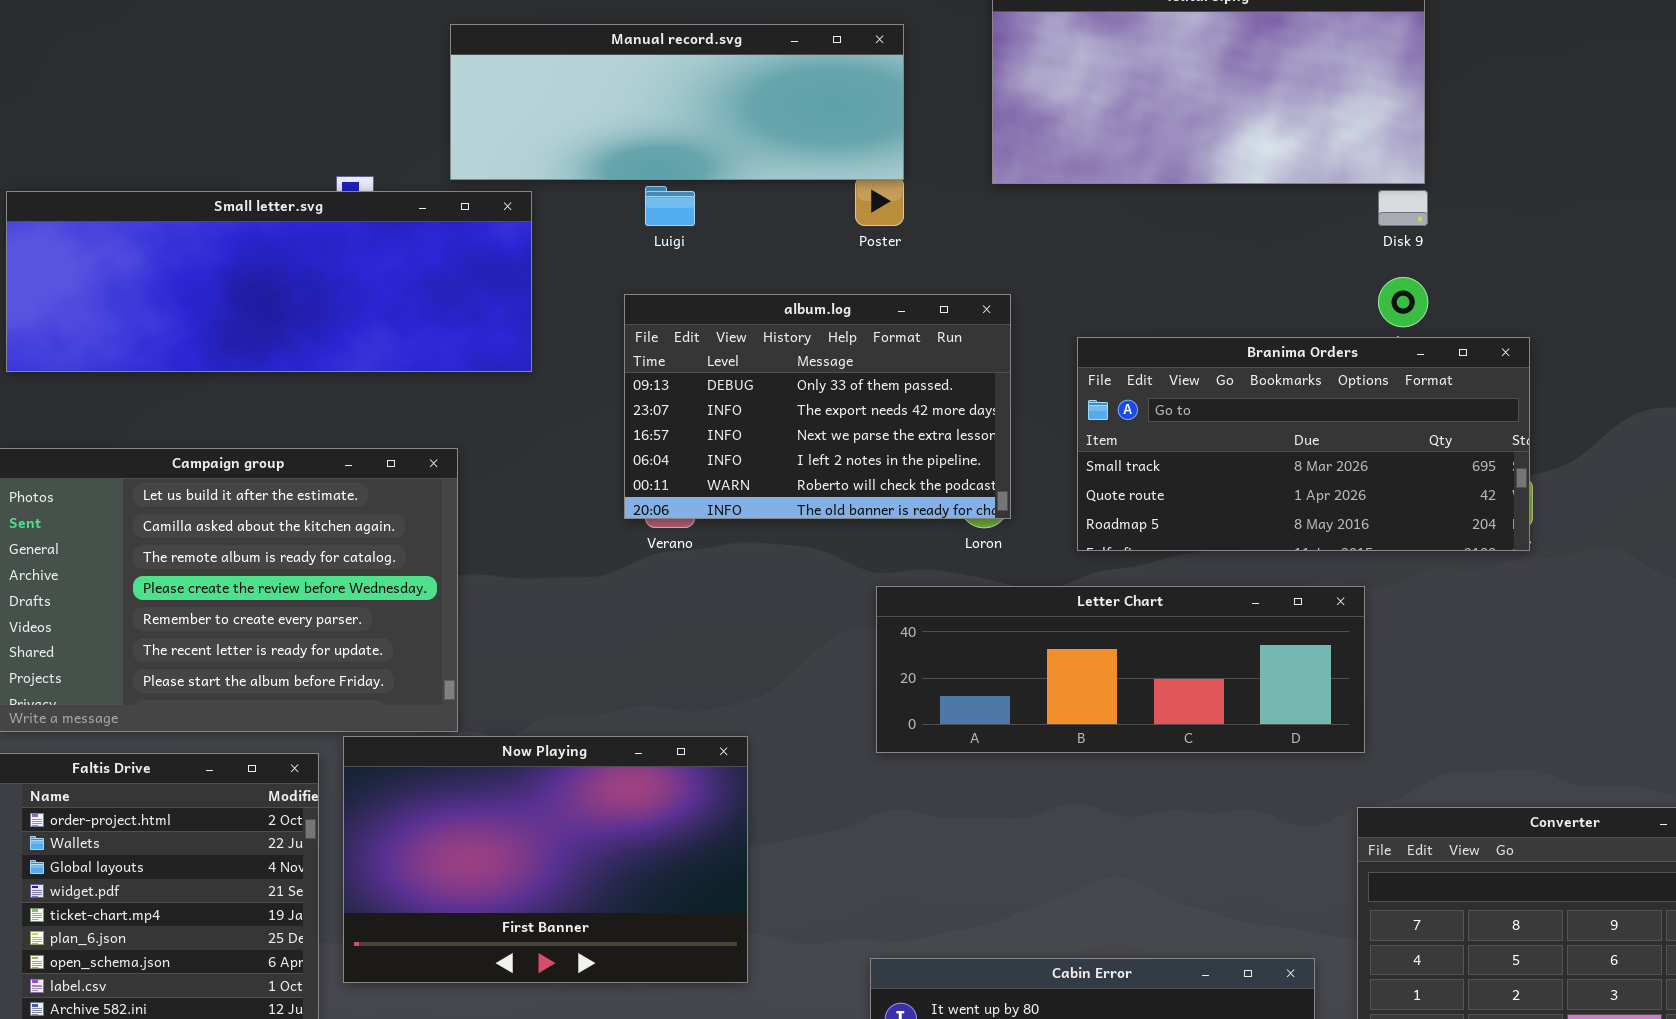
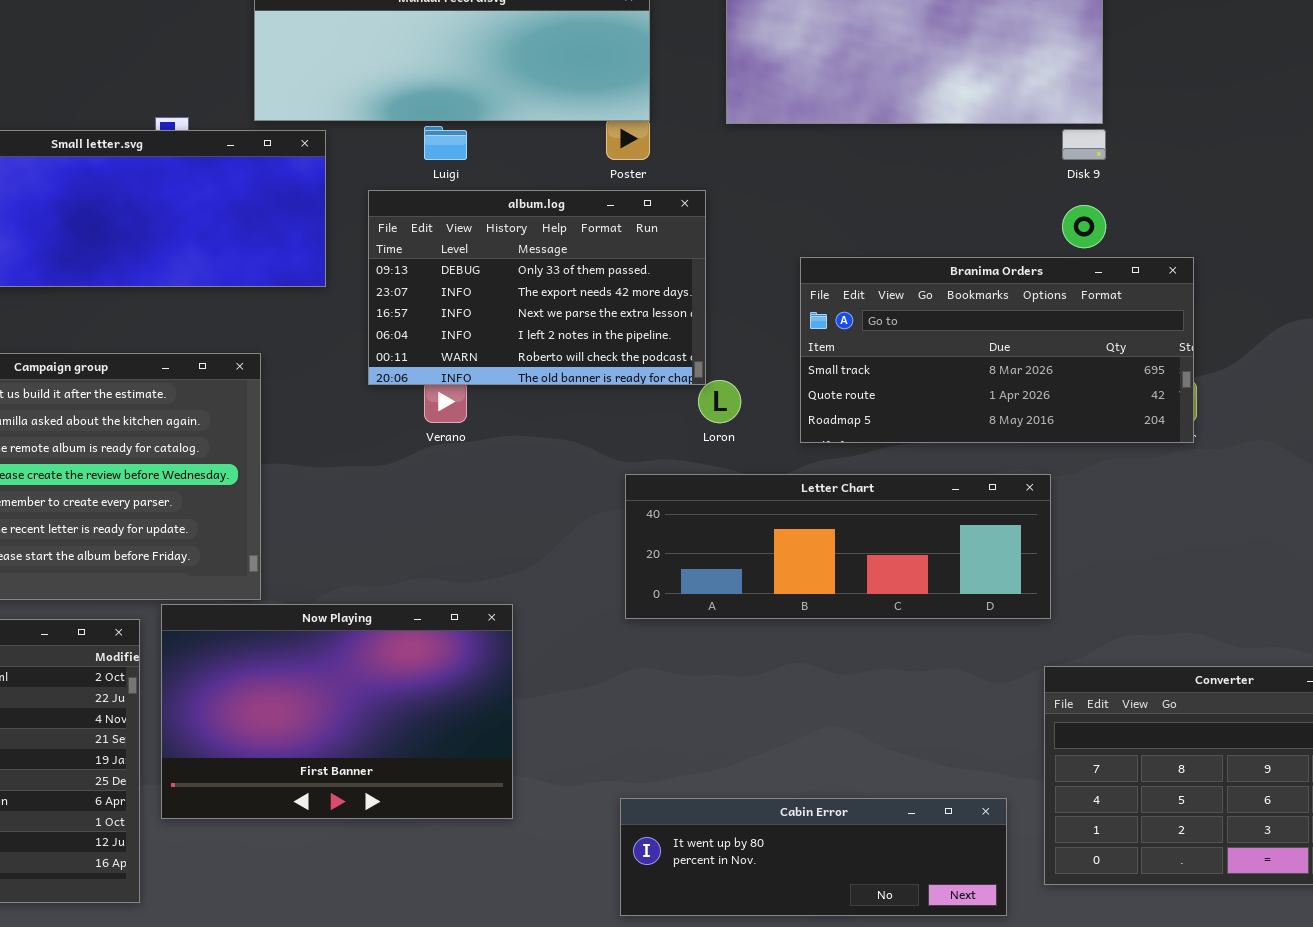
album.log: [624,294,1011,519] -> [368,190,706,385], moved

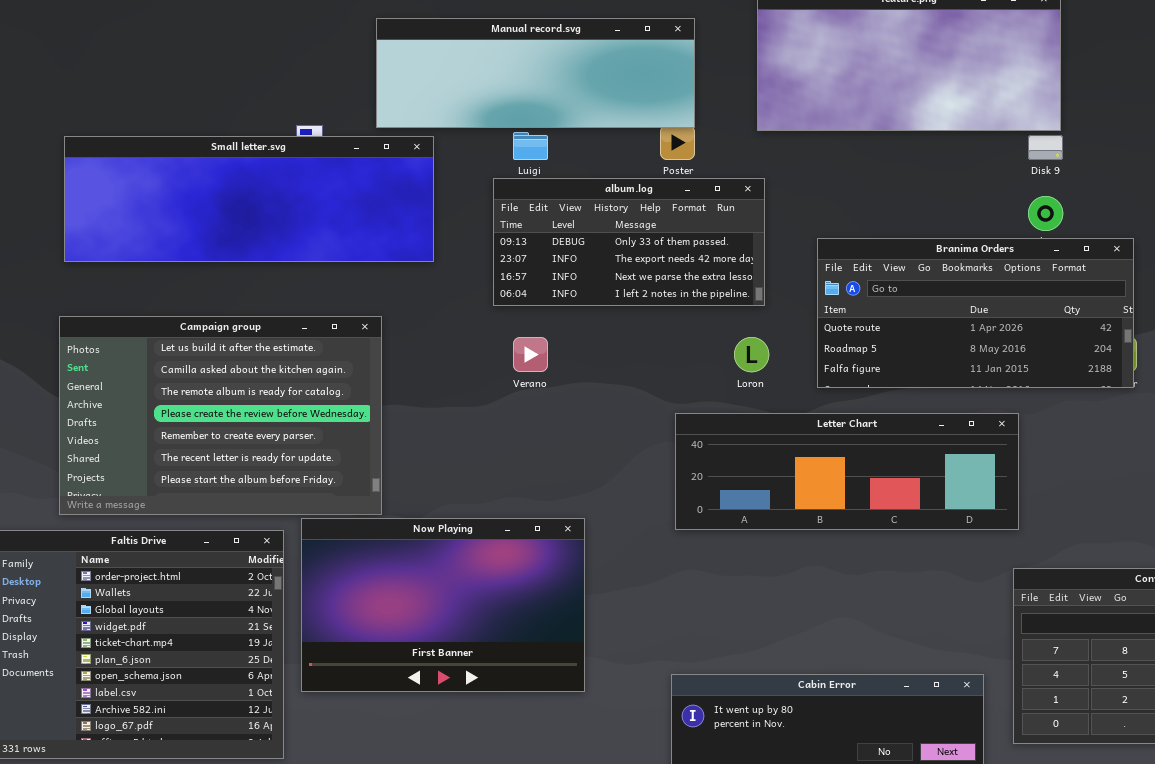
album.log: [368,190,706,385] -> [493,178,765,306], moved, resized
Branima Orders: [800,257,1194,443] -> [817,238,1134,388], scrolled down 1 row

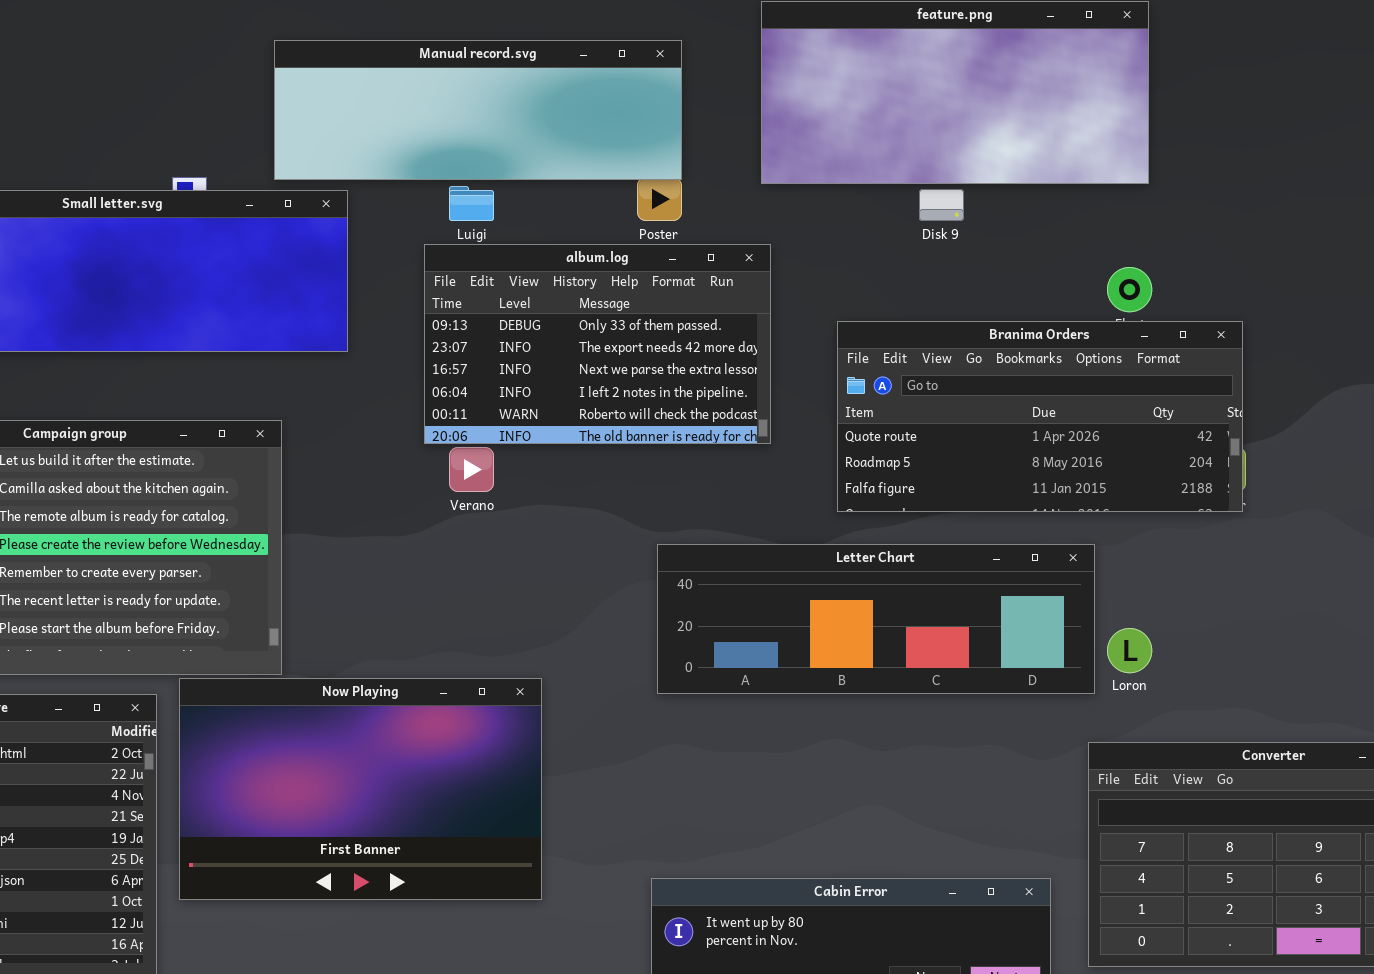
Disk 9: [1028,135,1063,160] -> [919,189,964,221], moved
album.log: [493,178,765,306] -> [424,244,771,444], resized
Loron: [734,337,769,372] -> [1107,628,1152,673], moved

